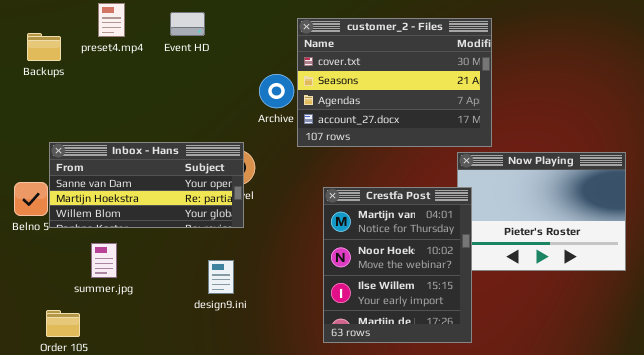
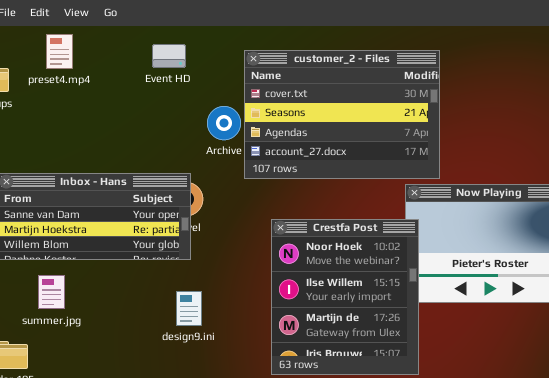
Event HD: [170,12,205,36] -> [152,44,186,68], moved
Crestfa Post: [323,187,472,343] -> [271,219,419,375], scrolled down 1 row
design9.ini: [208,260,234,294] -> [176,291,202,326], moved

